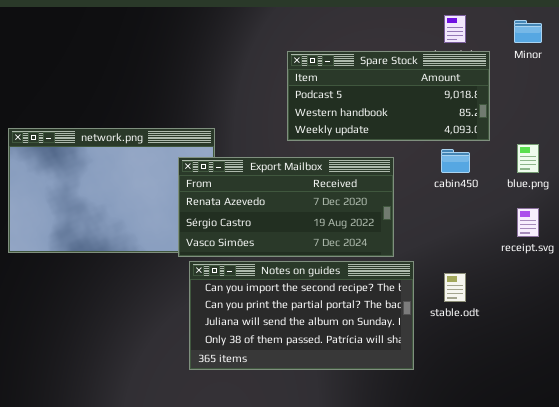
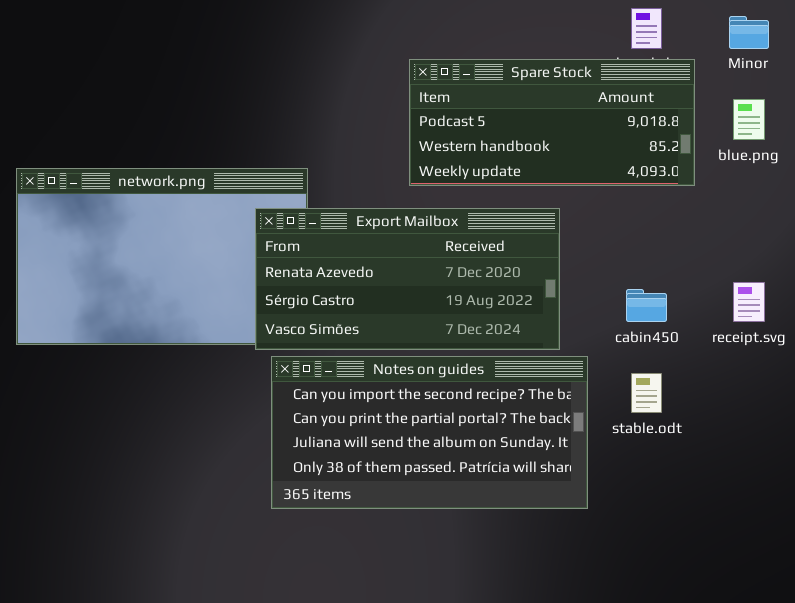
blue.png: [517,144,539,173] -> [733,99,765,140], moved
cabin450: [441,149,470,173] -> [626,289,667,322], moved

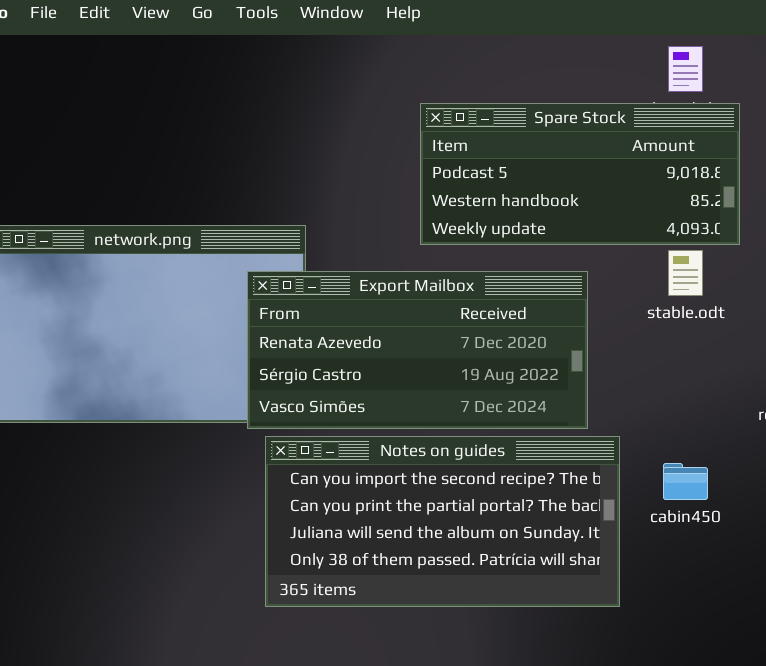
cabin450: [626,289,667,322] -> [663,463,708,500], moved
stable.odt: [631,373,662,413] -> [668,250,703,296], moved

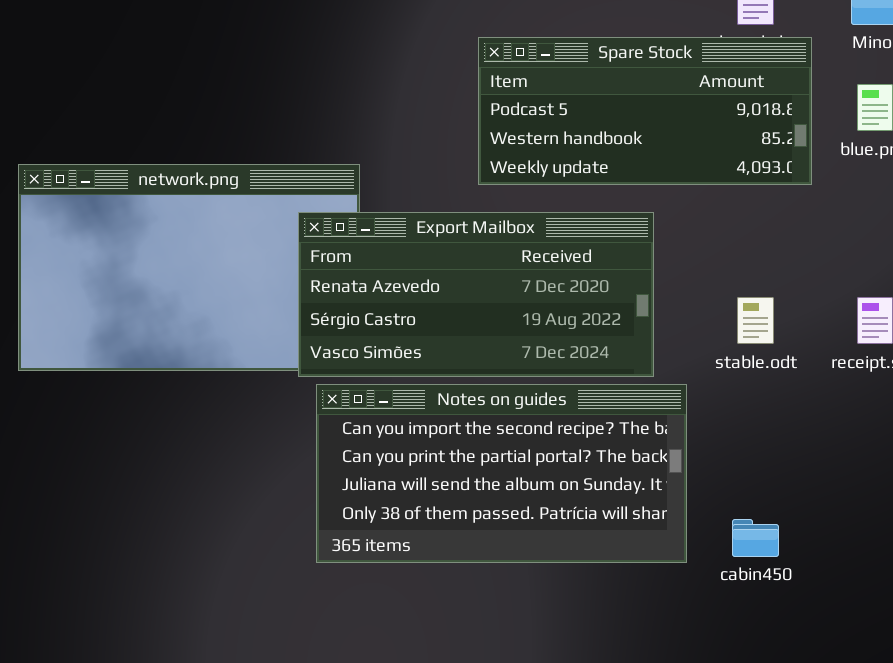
stable.odt: [668,250,703,296] -> [737,297,774,344], moved
cabin450: [663,463,708,500] -> [732,519,779,557], moved

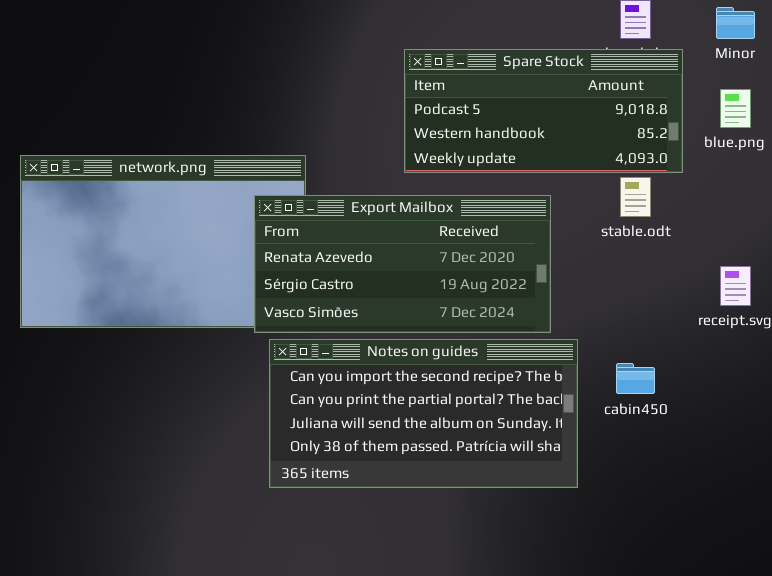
stable.odt: [737,297,774,344] -> [620,177,651,217], moved
cabin450: [732,519,779,557] -> [616,363,655,394], moved

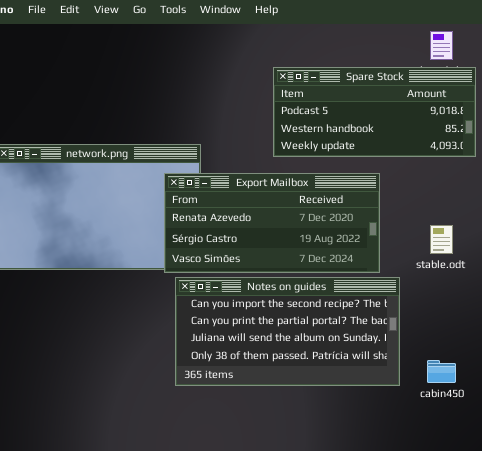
stable.odt: [620,177,651,217] -> [430,225,453,254], moved
cabin450: [616,363,655,394] -> [427,360,456,383], moved

